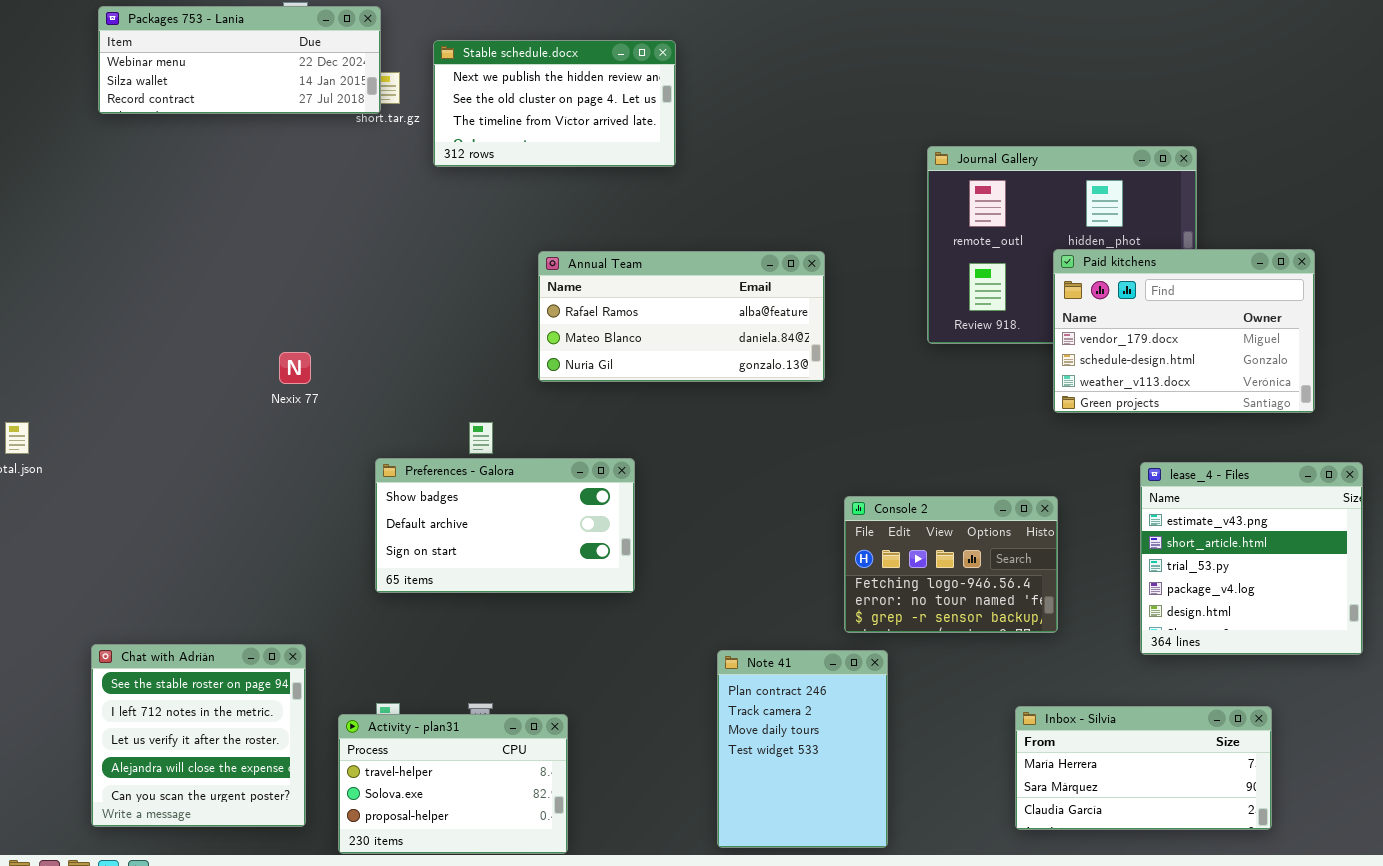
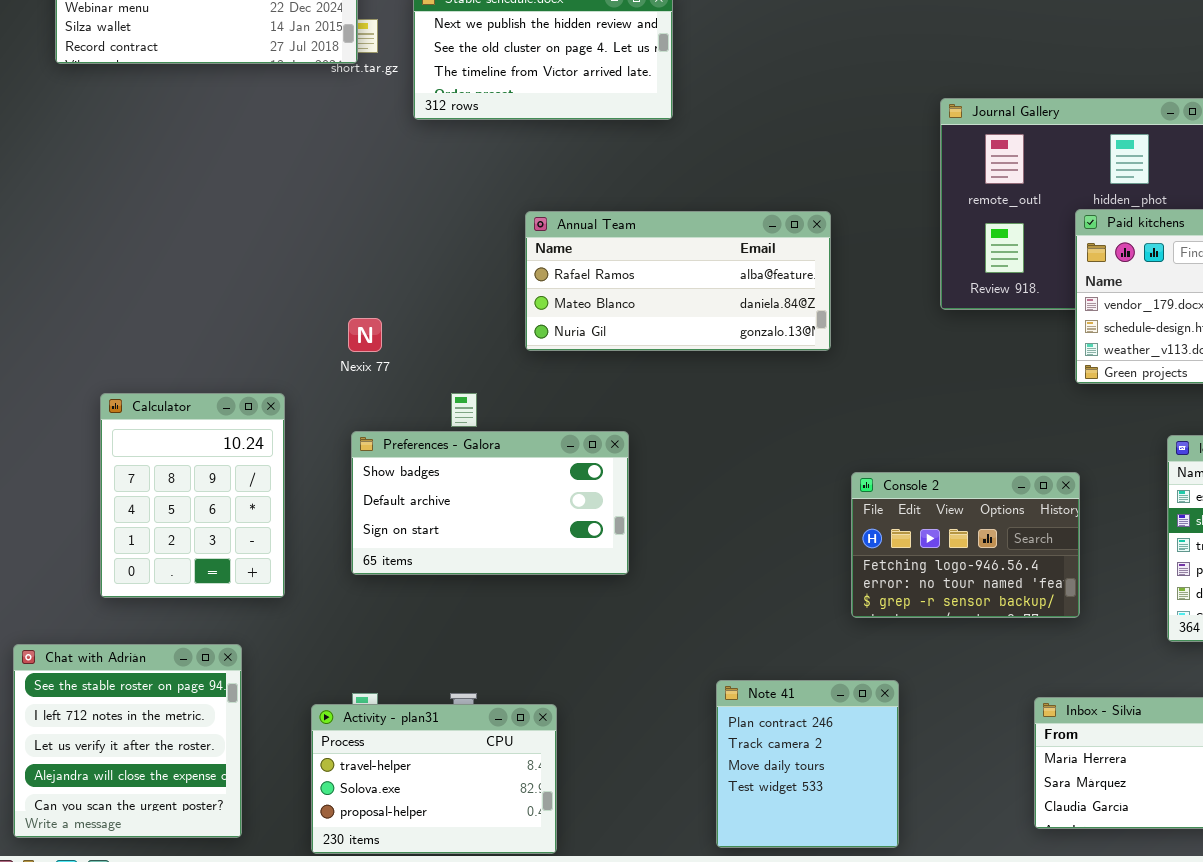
Nexix 77: [279,352,311,384] -> [348,318,382,352], moved
Calculator: none -> [100,393,285,598], opened
Chat with Adrián: [91,644,306,827] -> [13,644,242,838], moved
Note 41: [717,650,888,848] -> [716,680,899,848], resized

